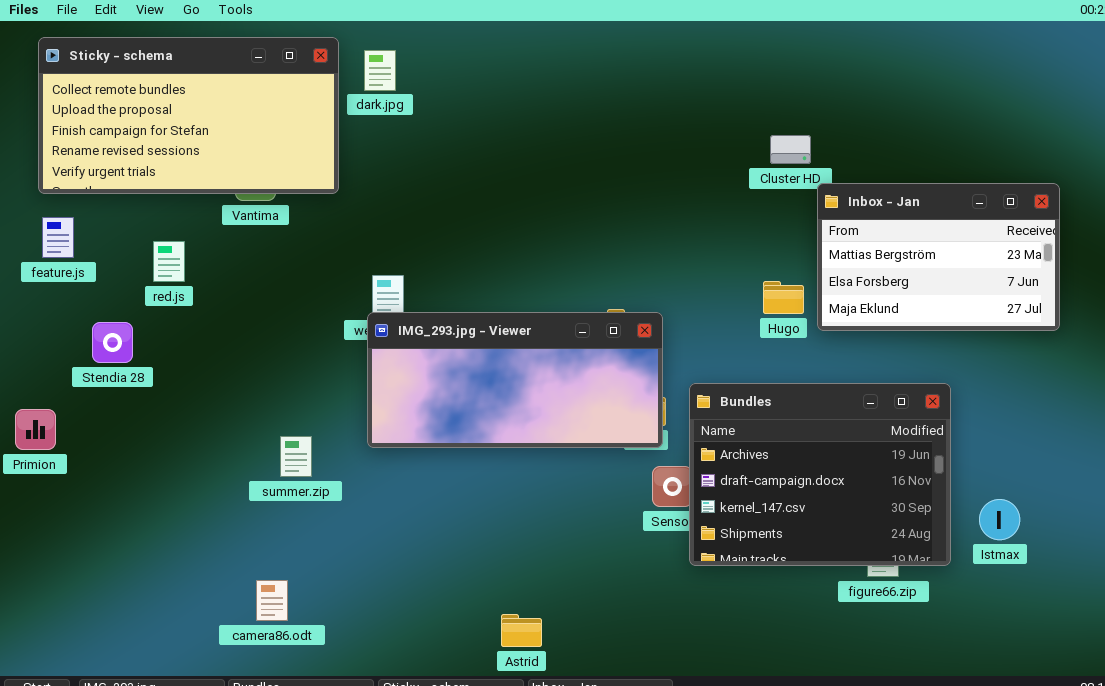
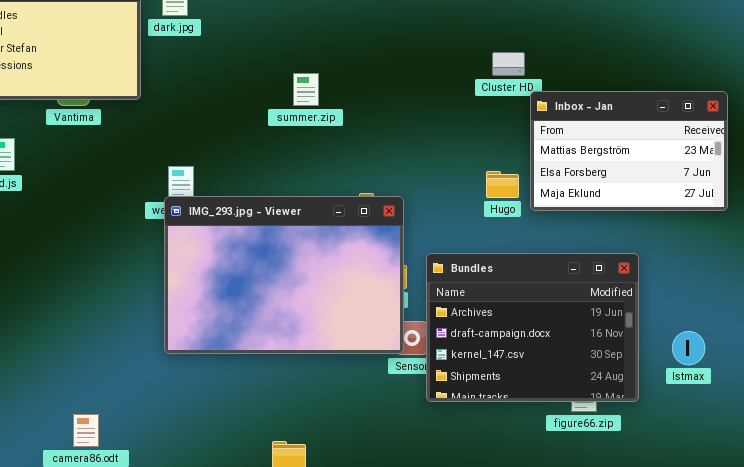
IMG_293.jpg - Viewer: [367,312,663,448] -> [164,196,404,354], resized
summer.zip: [280,436,312,477] -> [293,73,319,106], moved
Istmax: [979,499,1020,540] -> [672,331,705,365], moved

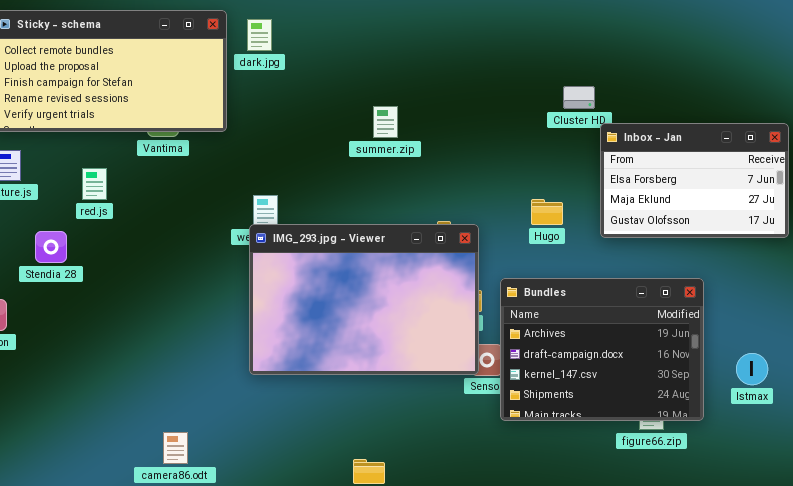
Inbox - Jan: [530,91,728,211] -> [600,123,789,238], scrolled down 1 row
Hugo: [486,171,519,198] -> [531,199,563,225], moved

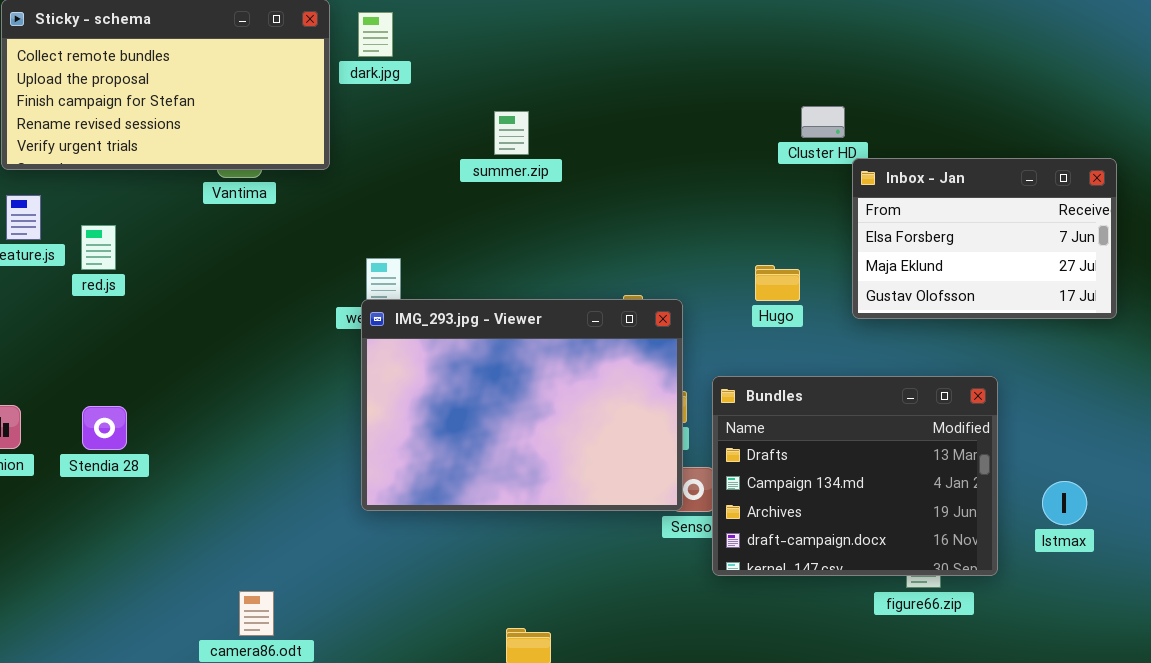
summer.zip: [373,106,398,138] -> [494,111,529,155], moved
red.js: [82,168,107,200] -> [81,225,116,270], moved
Stendia 28: [35,231,67,263] -> [82,406,127,450], moved
Bundles: [500,278,704,421] -> [712,376,998,576], scrolled up 2 rows

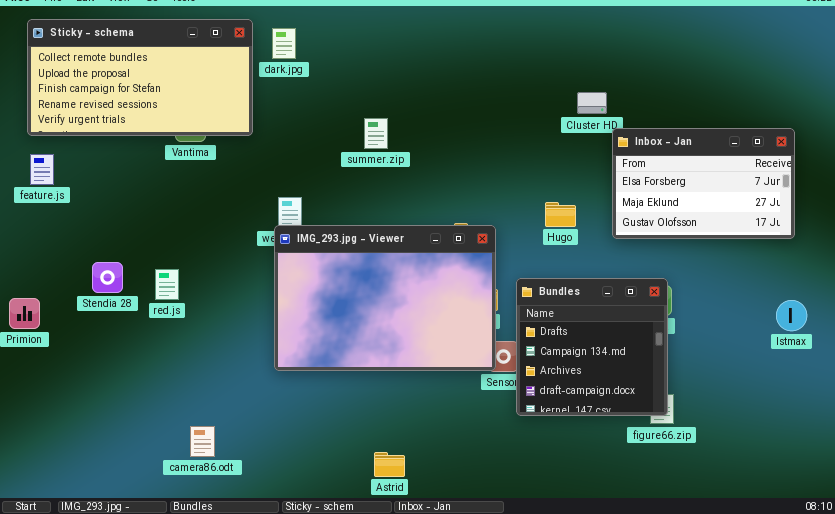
summer.zip: [494,111,529,155] -> [364,118,388,149], moved
red.js: [81,225,116,270] -> [155,269,179,300], moved
Bundles: [712,376,998,576] -> [516,278,668,416], resized
Stendia 28: [82,406,127,450] -> [92,262,123,293], moved
Istmax: [1042,481,1087,525] -> [776,300,807,331], moved

